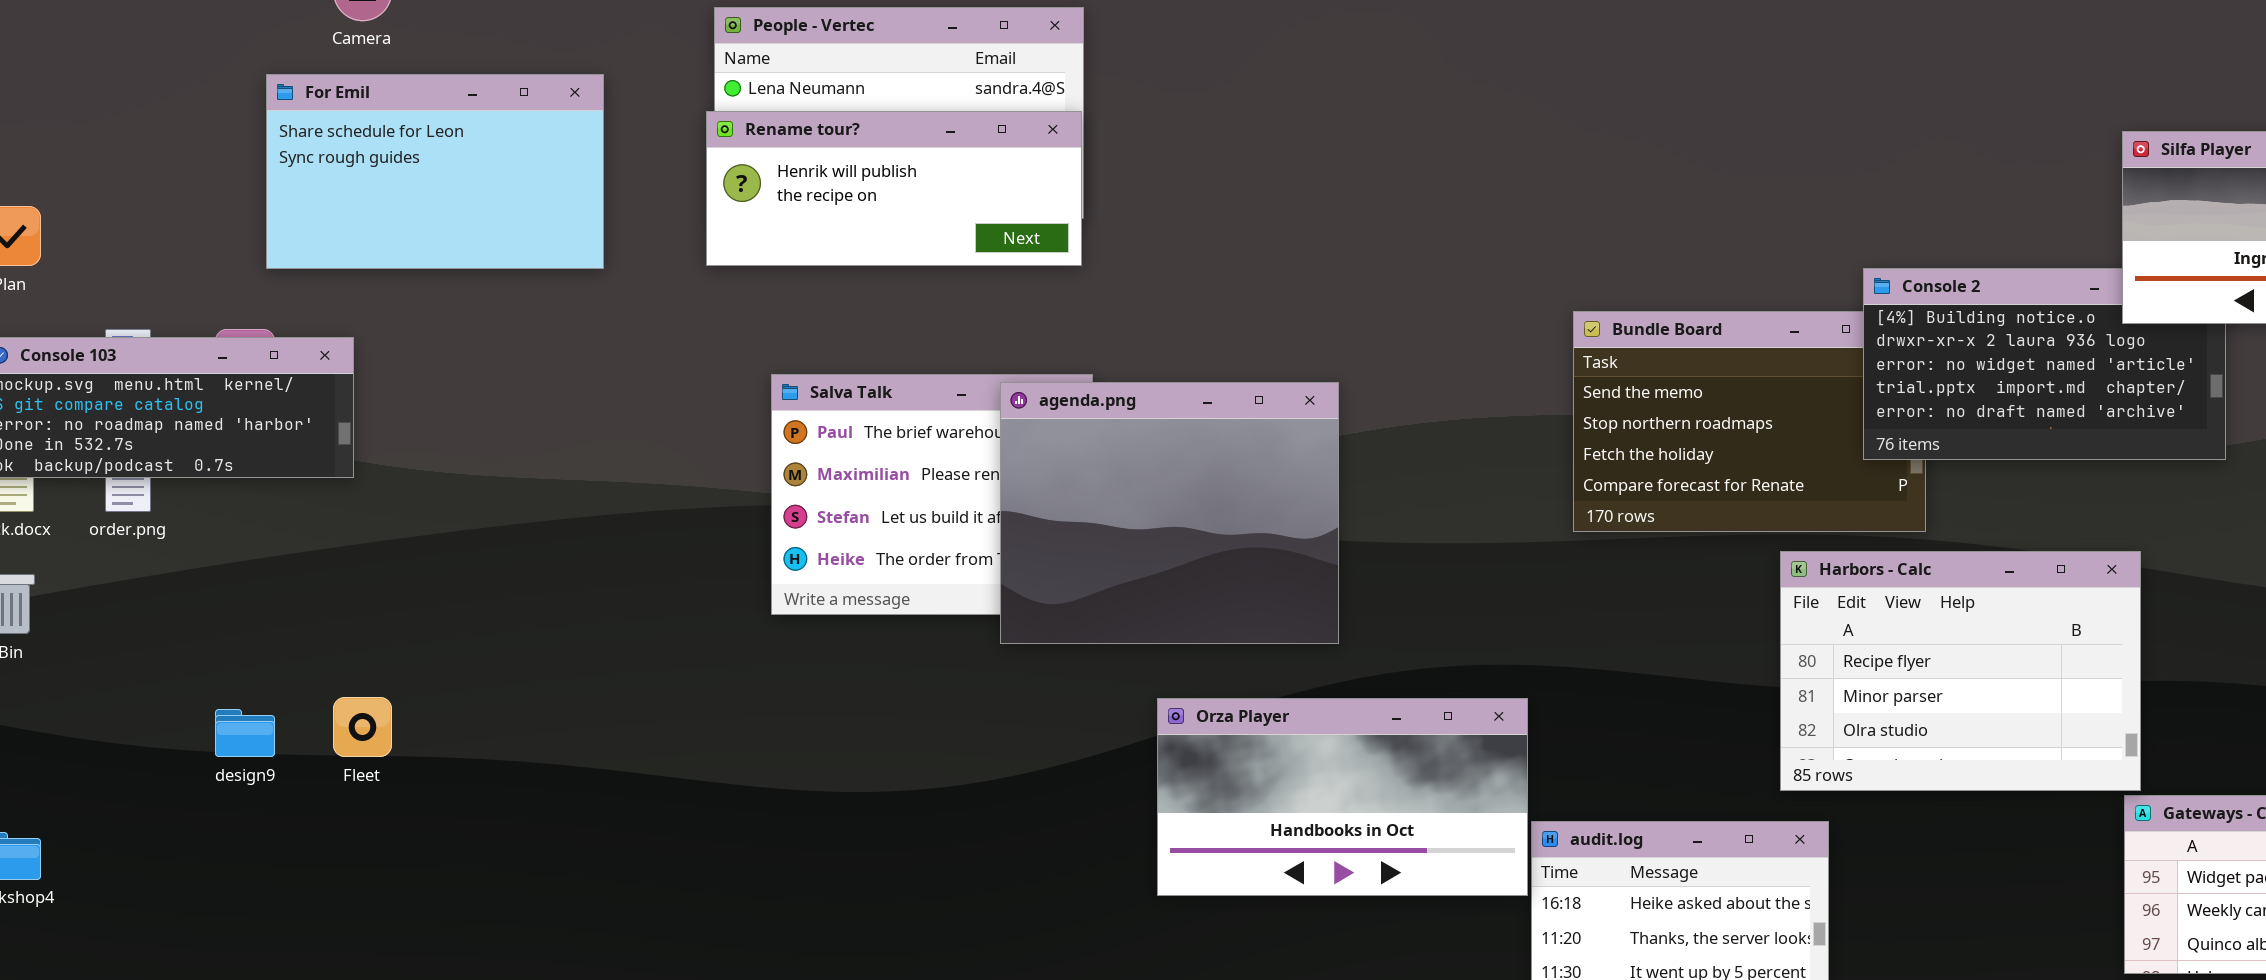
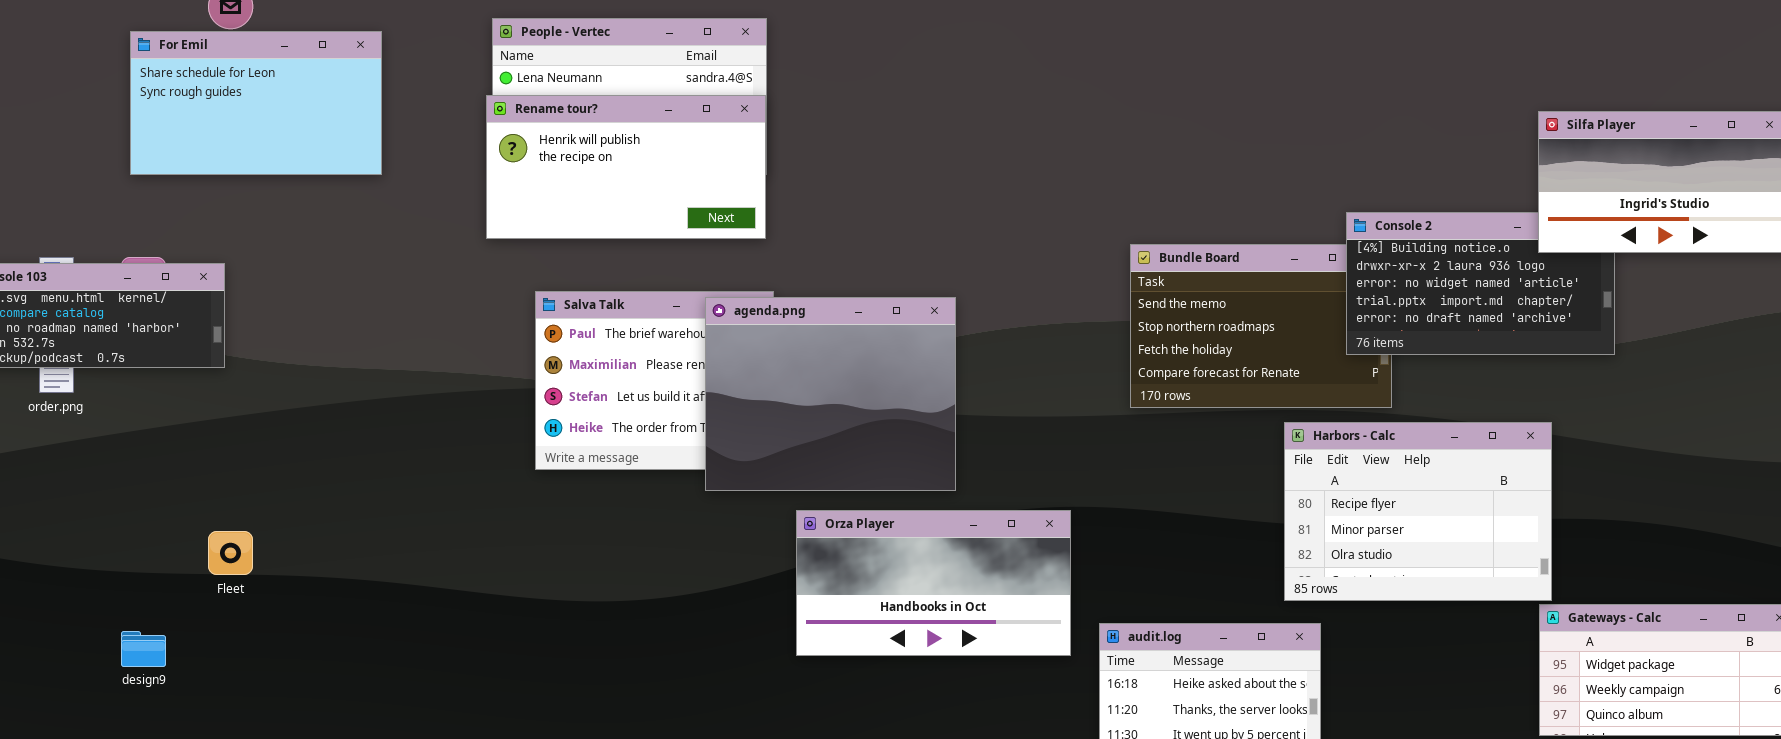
For Emil: [266,74,604,269] -> [130,31,382,175], moved
Rename tour?: [706,111,1082,266] -> [486,95,766,239], resized
Orza Player: [1157,698,1528,896] -> [796,510,1071,656], moved
design9: [215,709,275,757] -> [121,631,166,667], moved

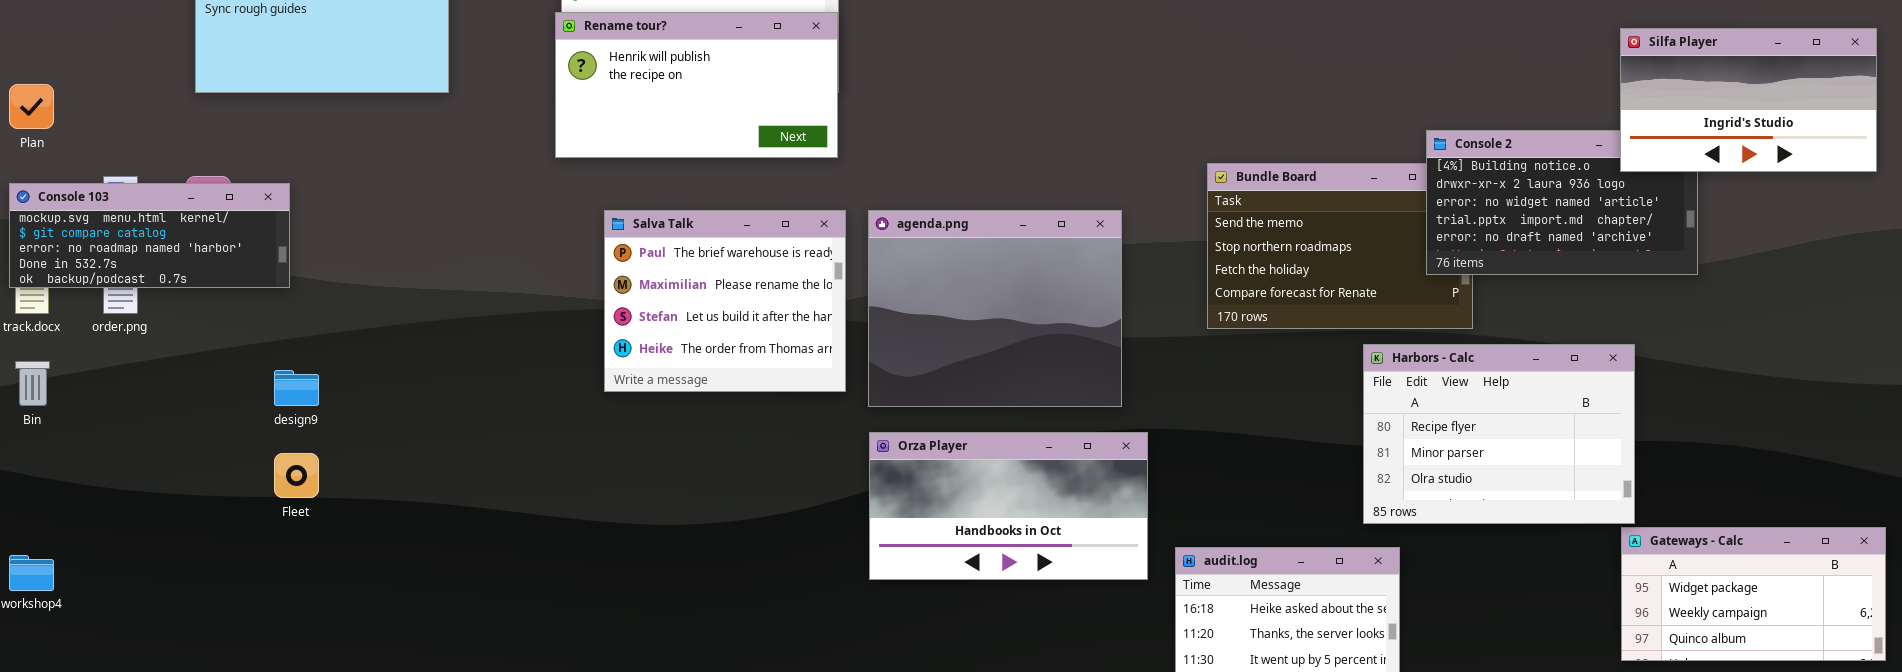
agenda.png: [705,297,956,491] -> [868,210,1122,407], moved
design9: [121,631,166,667] -> [274,370,319,406], moved

